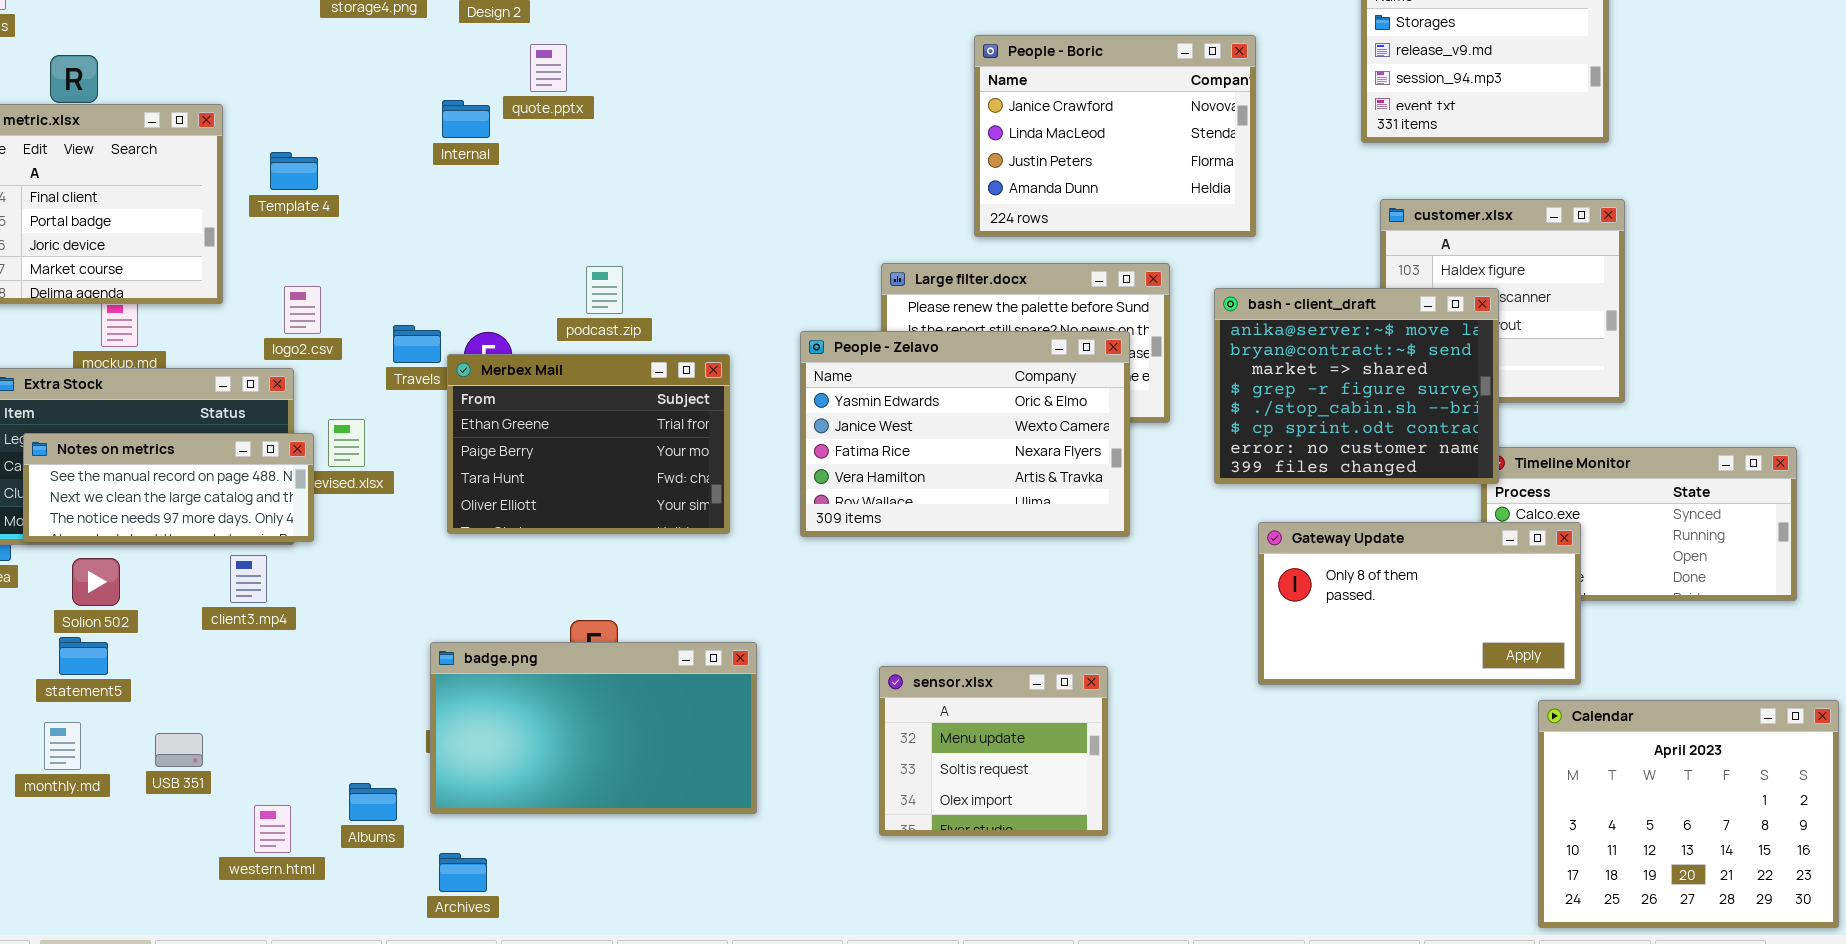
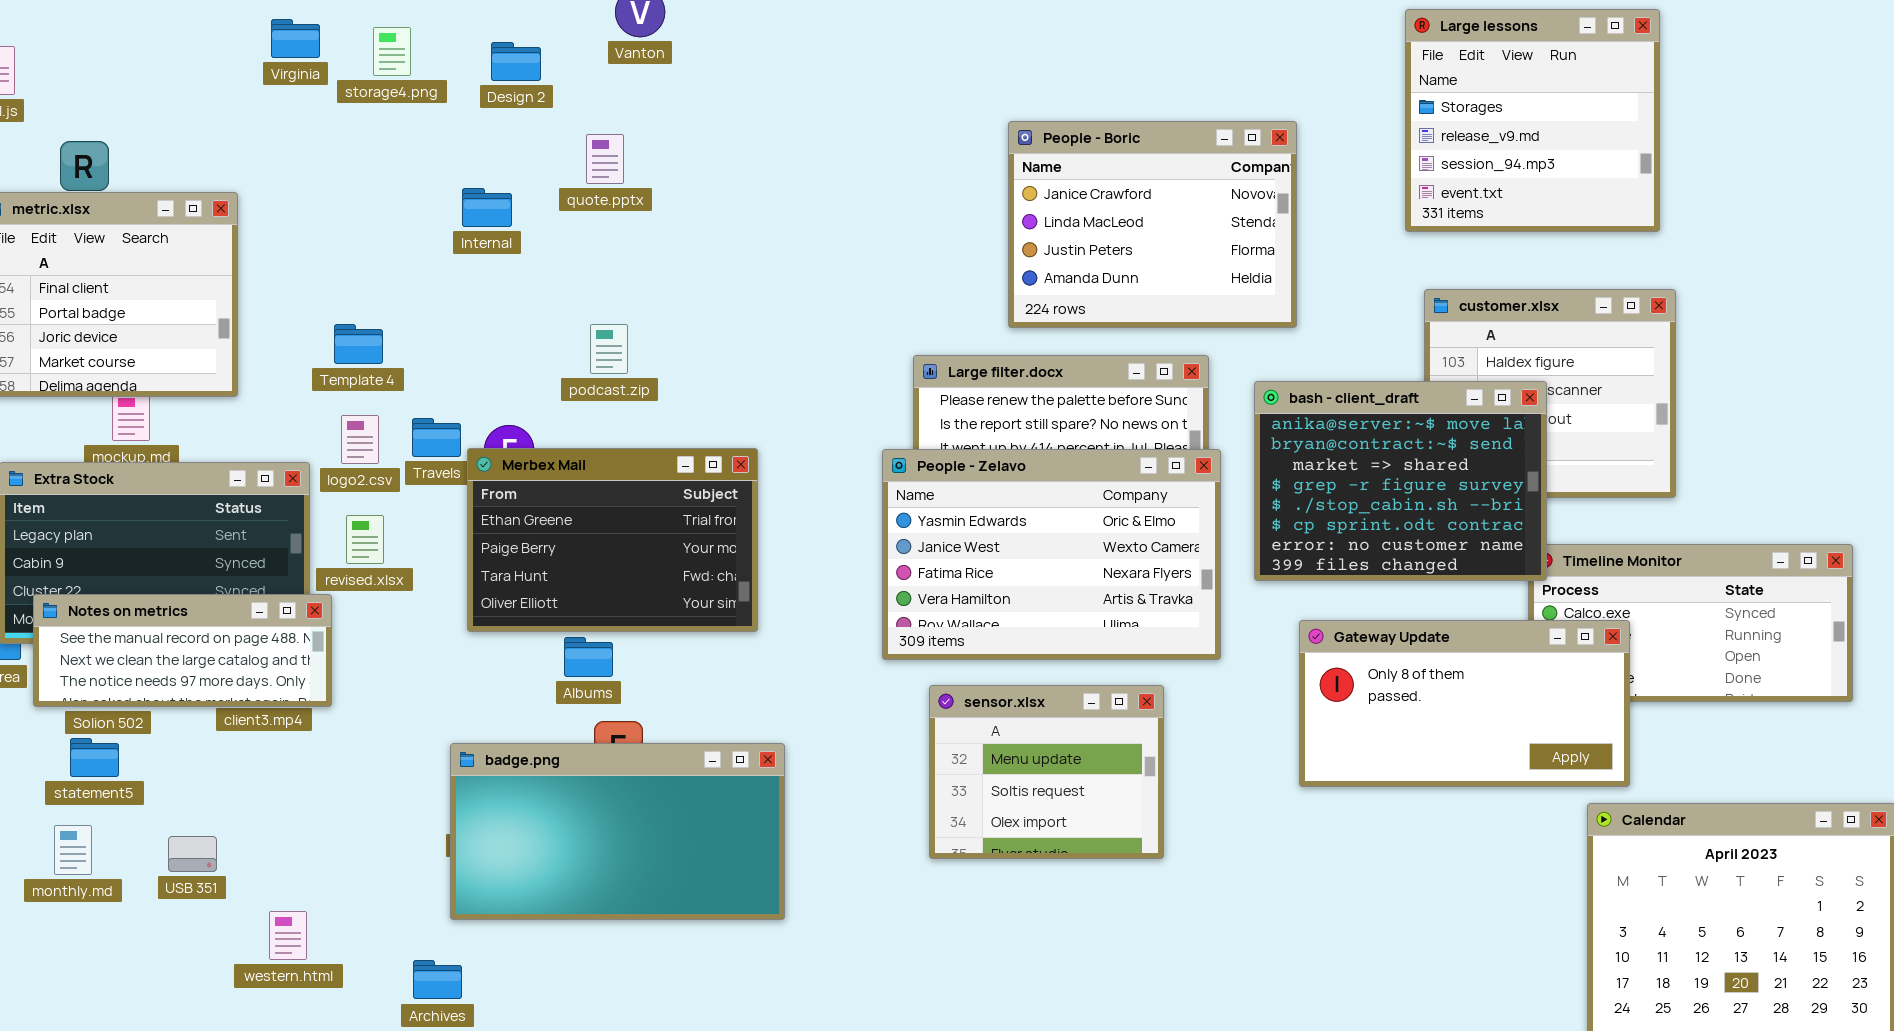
quote.pptx: [530,44,567,92] -> [586,134,624,184], moved
Template 4: [270,152,318,190] -> [334,324,383,364], moved
podcast.zip: [586,266,623,314] -> [590,324,628,374], moved
logo2.csv: [284,286,321,334] -> [341,415,379,464], moved
People - Zelavo: [800,331,1130,537] -> [882,449,1221,660], moved
Notes on metrics: [23,433,314,542] -> [33,594,332,707], moved
sensor.xlsx: [879,666,1108,836] -> [929,685,1164,859], moved
Albums: [349,783,397,821] -> [564,637,613,677], moved
Archives: [439,853,487,892] -> [413,960,462,999], moved

